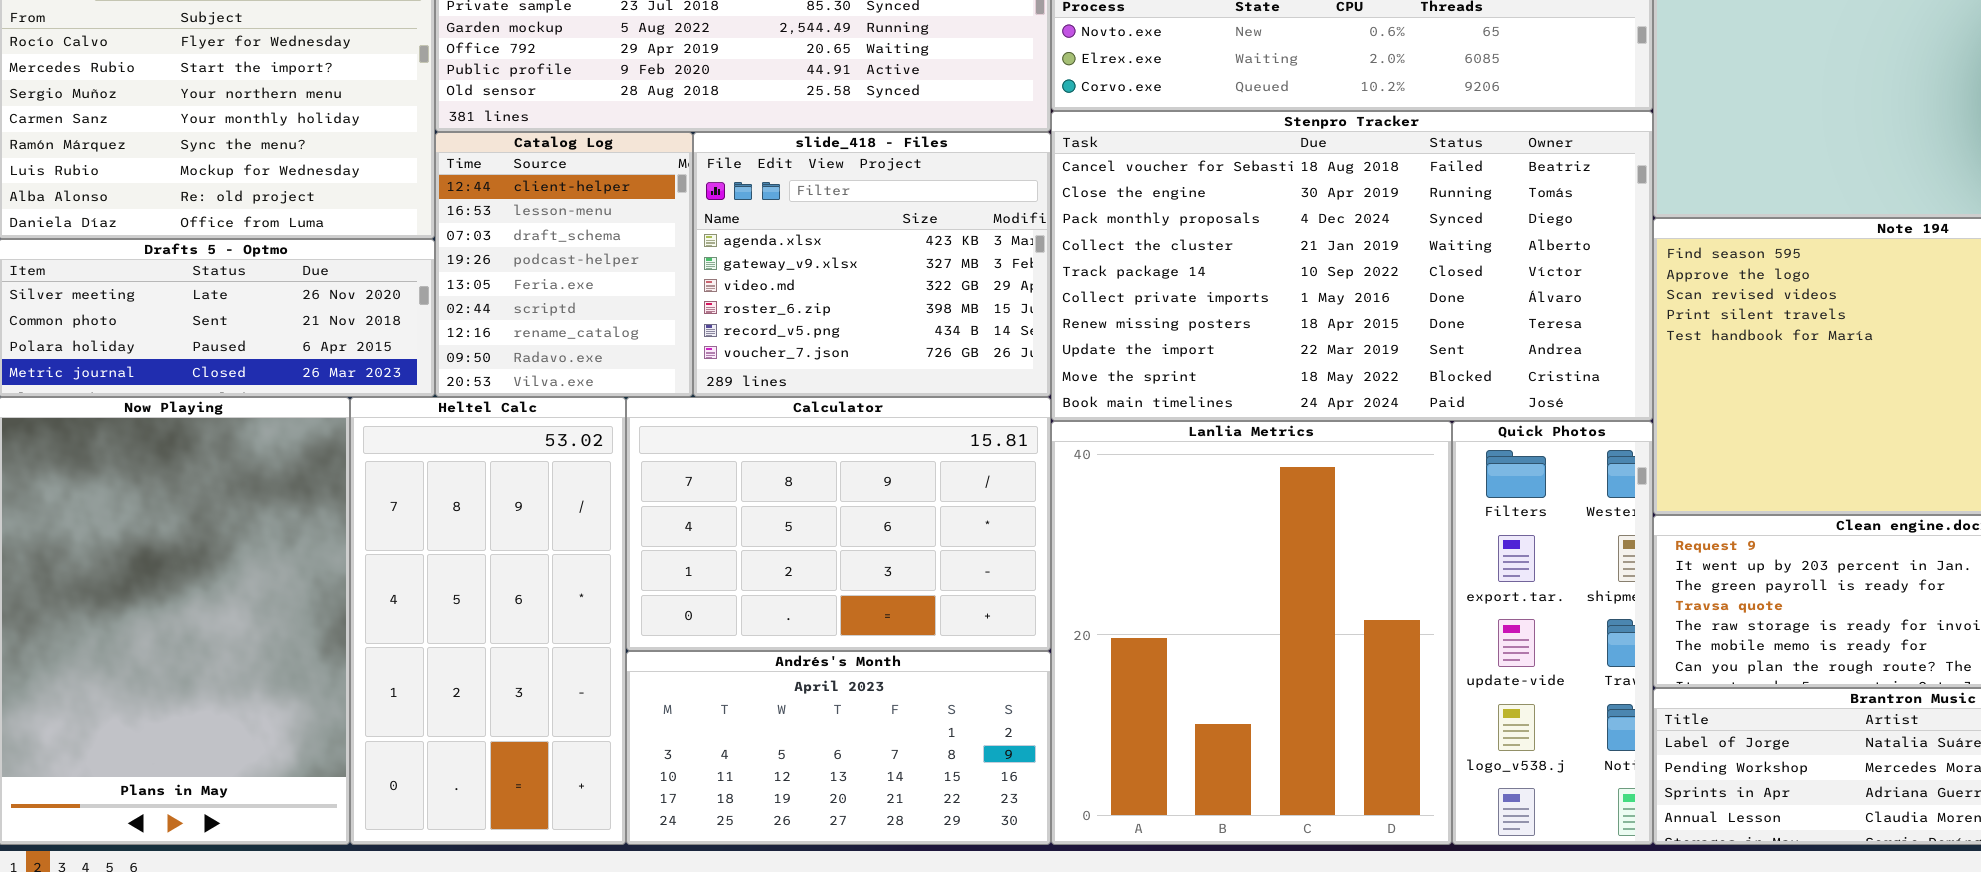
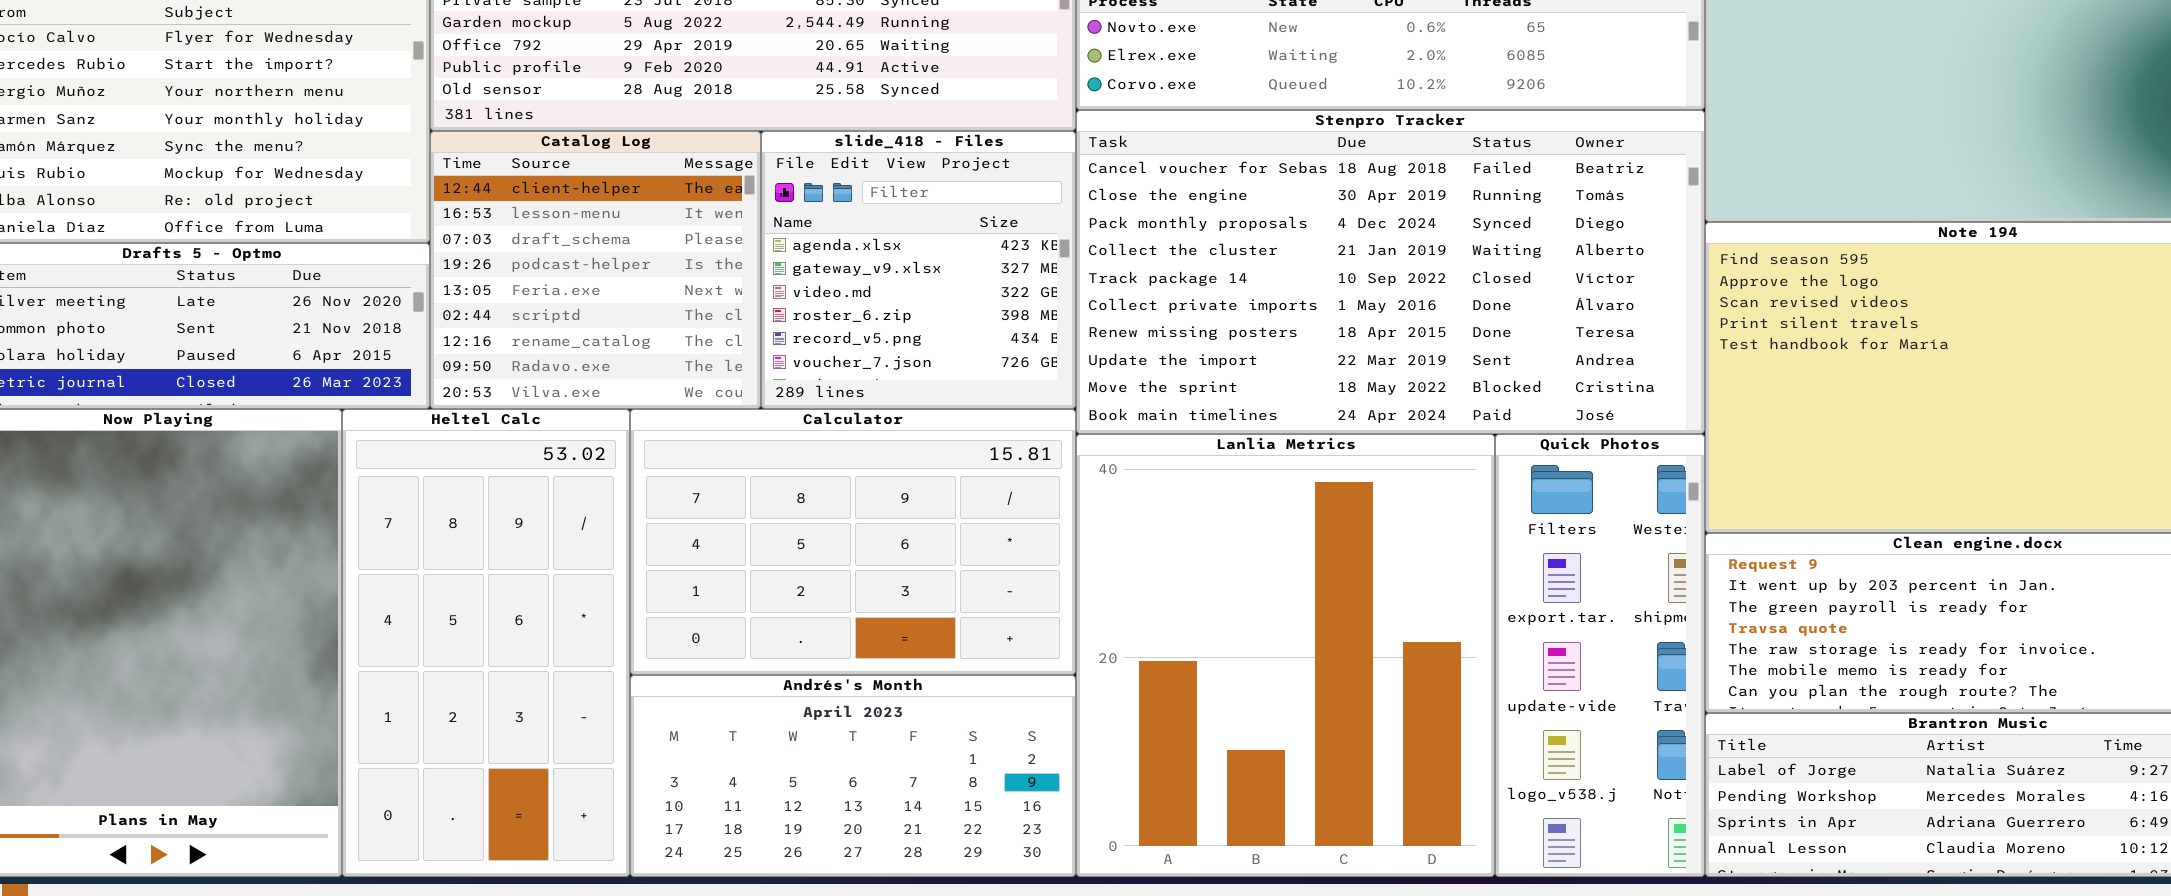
Catalog Log: [435,132,693,397] -> [430,131,761,409], resized
slide_418 - Files: [693,132,1051,397] -> [761,131,1076,409], resized

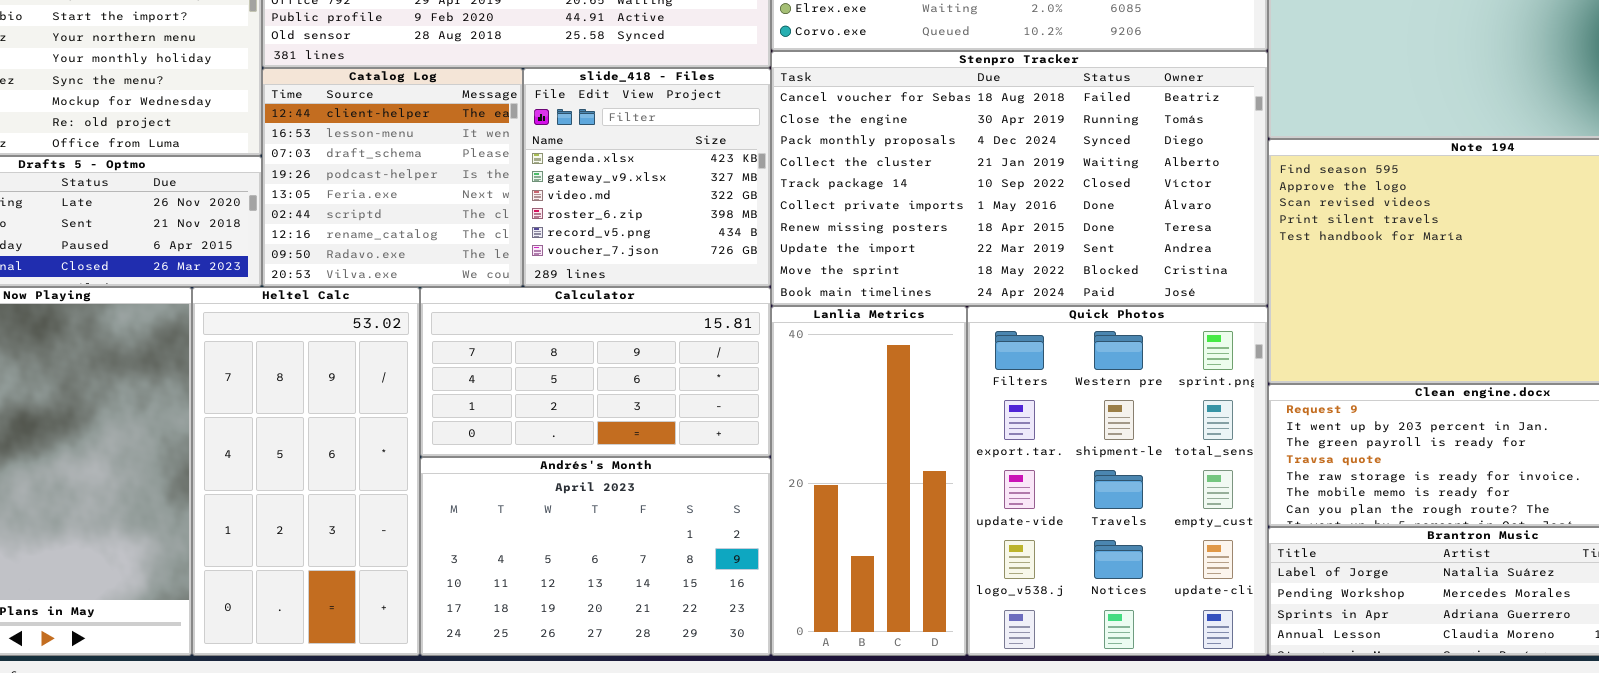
Calculator: [630,409,1076,675] -> [420,287,771,457], resized
Lanlia Metrics: [1076,434,1495,877] -> [771,306,967,656], resized
Quick Photos: [1495,434,1705,877] -> [967,306,1268,656], resized
Andrés's Month: [630,675,1076,877] -> [420,457,771,656], resized

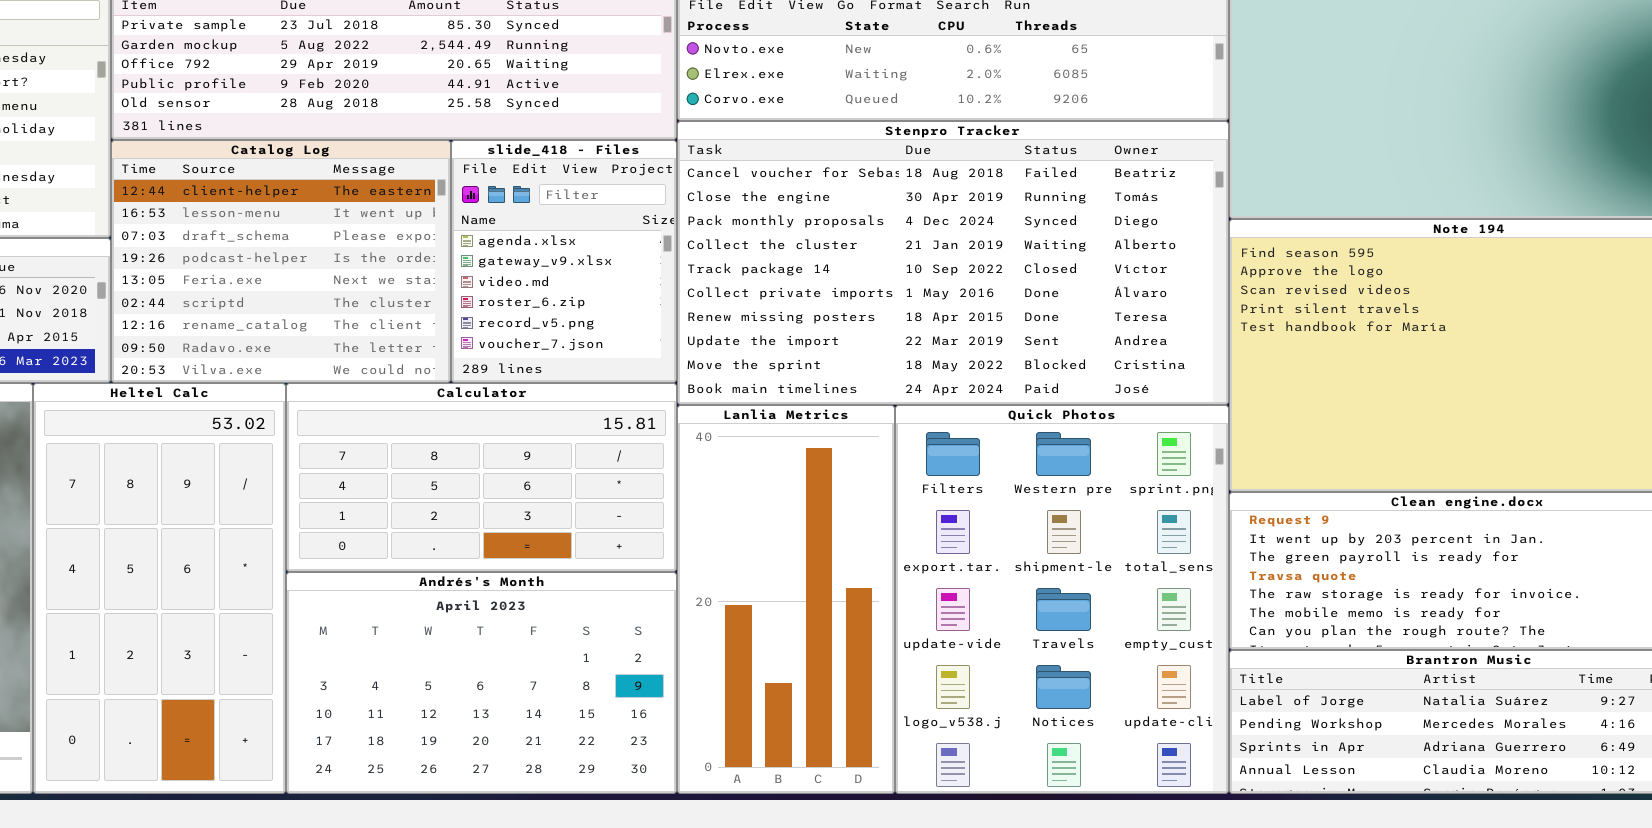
Catalog Log: [262,68,523,287] -> [111,140,451,383], resized
slide_418 - Files: [523,68,771,287] -> [451,140,677,383], resized

